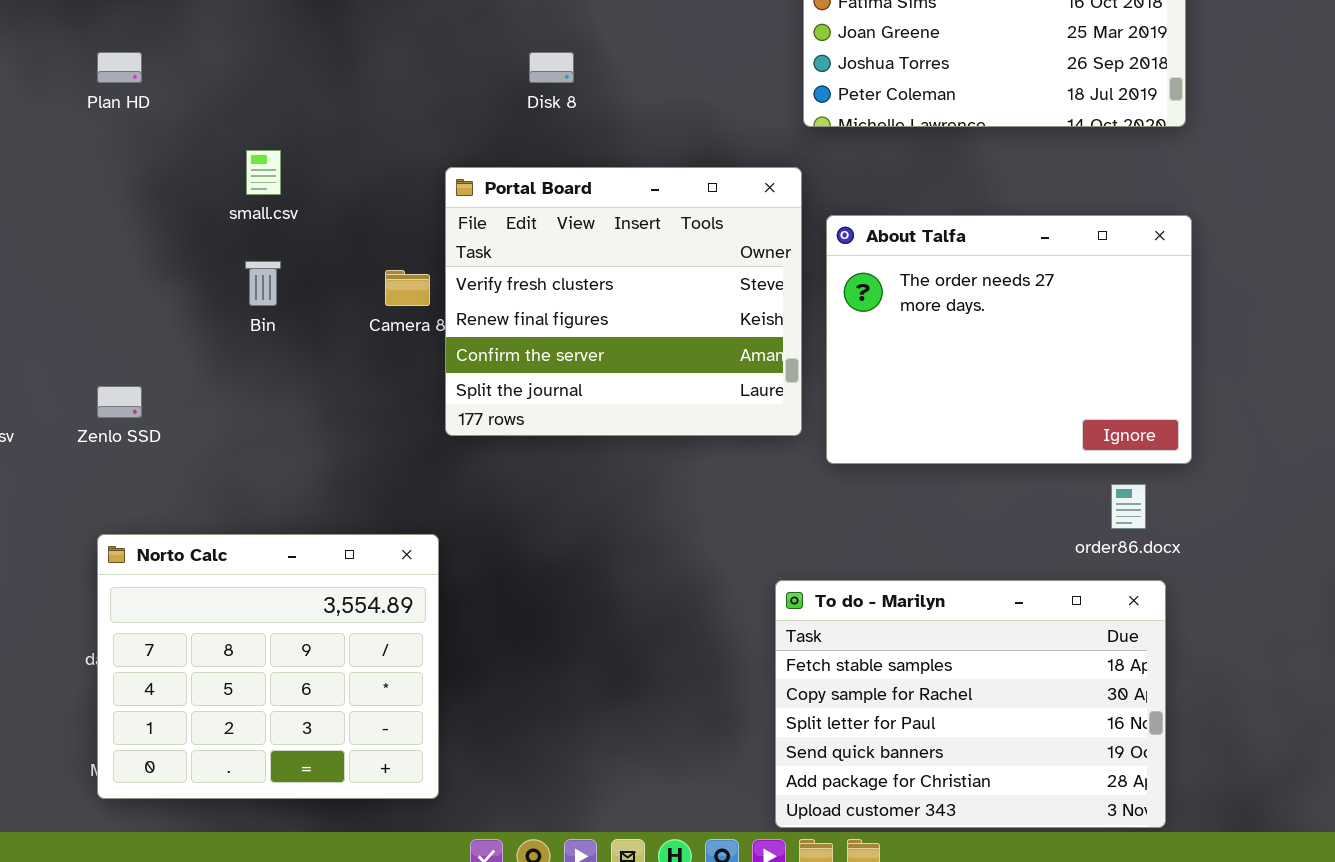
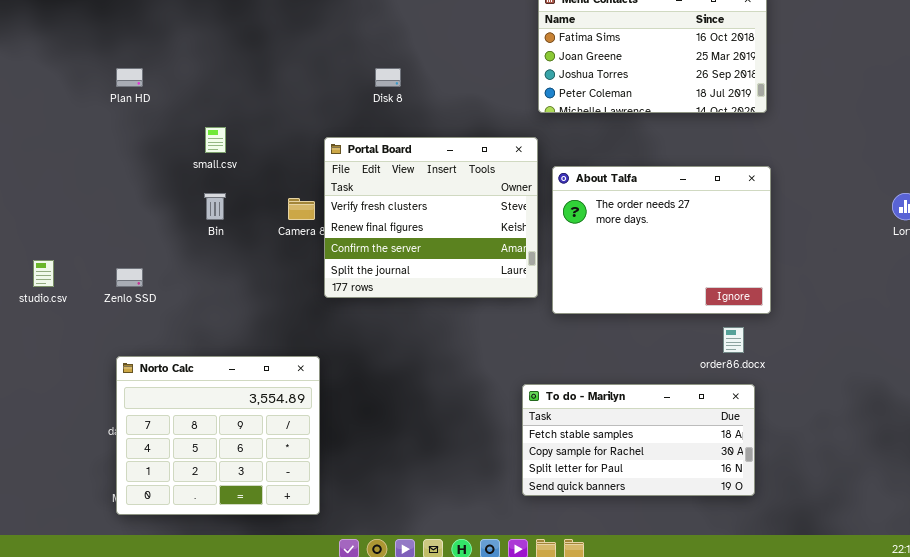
To do - Marilyn: [775,580,1166,828] -> [522,384,755,496], resized

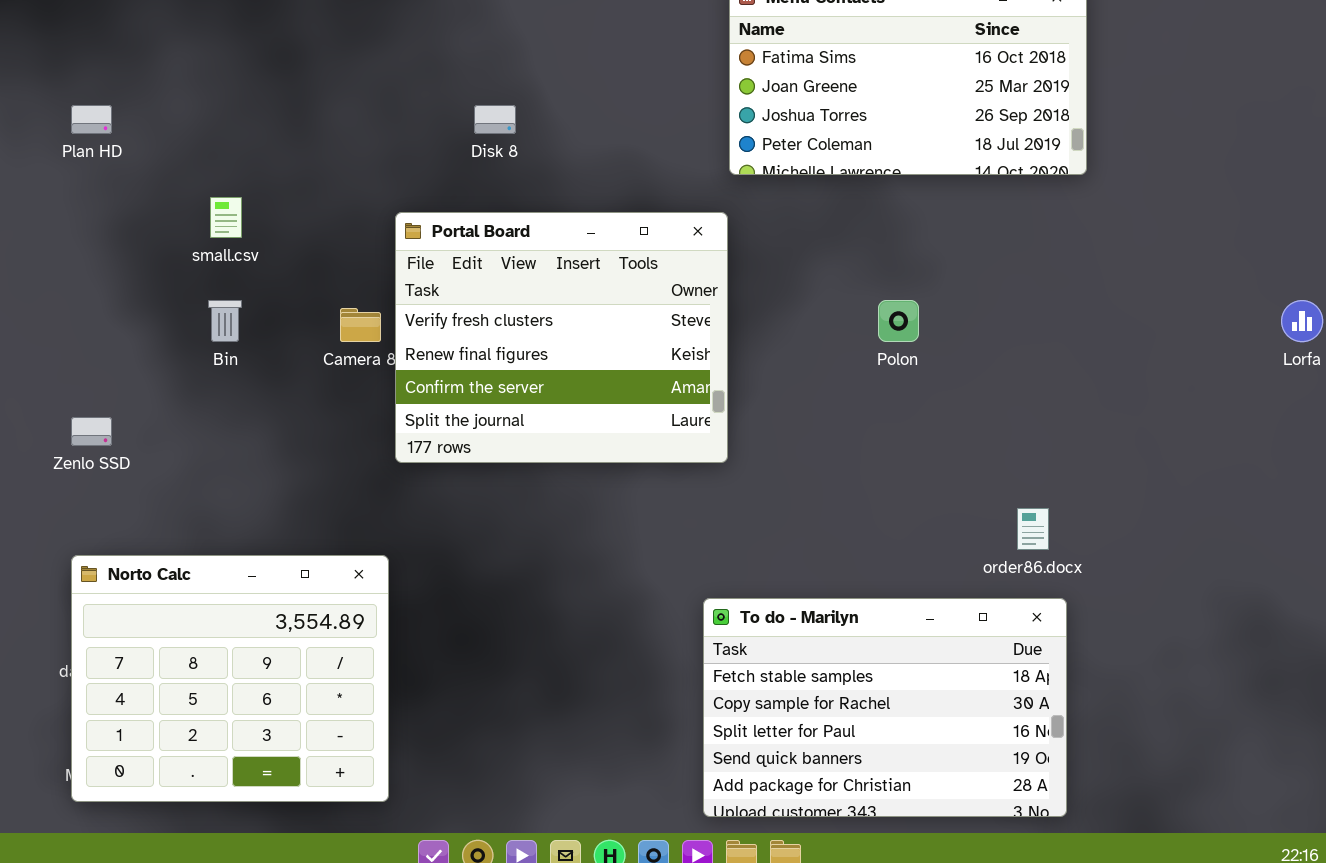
About Talfa: [552,166,771,314] -> none, closed
To do - Marilyn: [522,384,755,496] -> [703,598,1067,817], resized

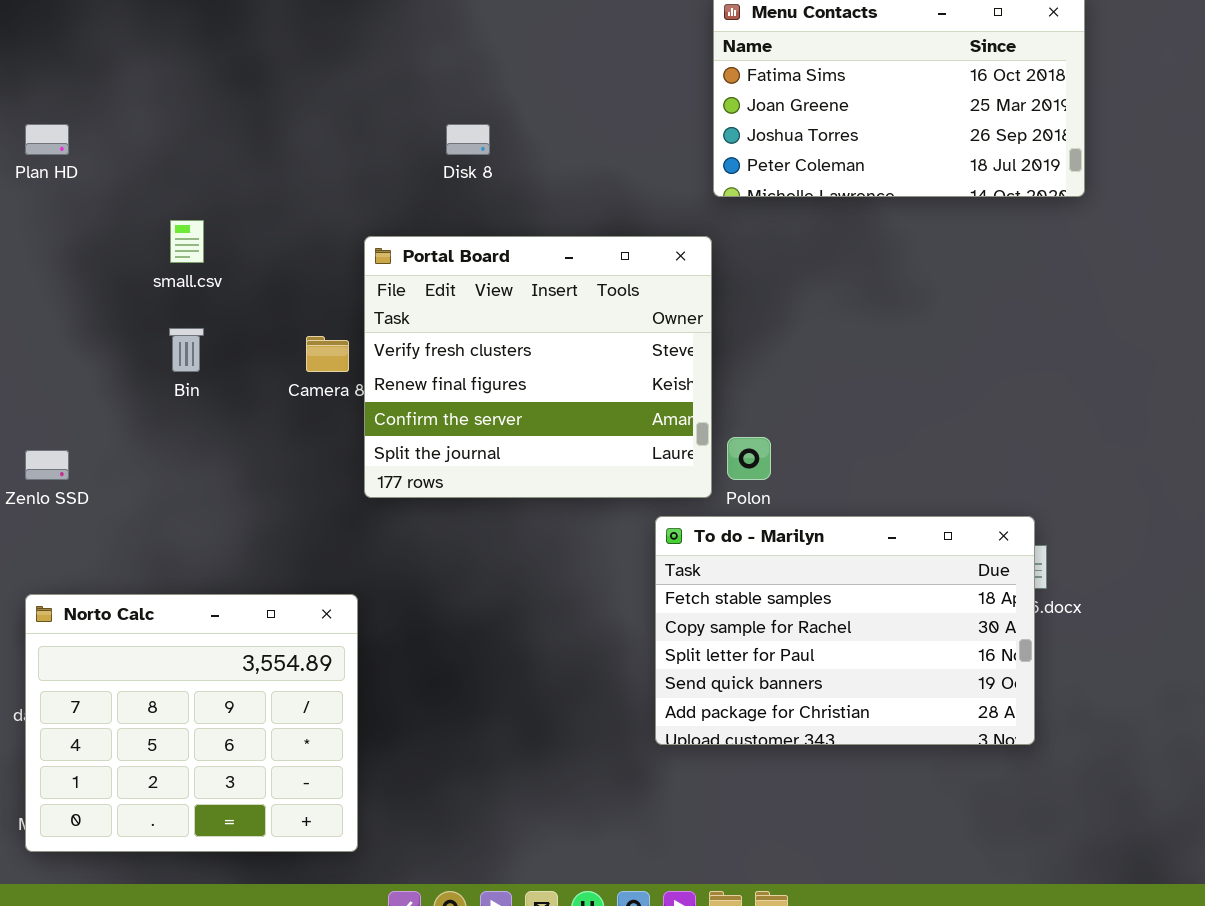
Polon: [878,300,919,342] -> [727,437,771,480], moved
To do - Marilyn: [703,598,1067,817] -> [655,516,1035,745], moved

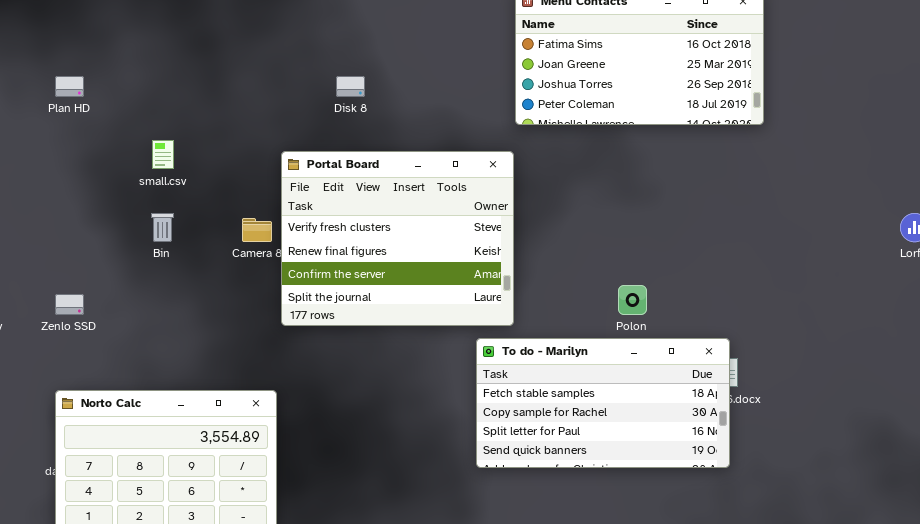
Polon: [727,437,771,480] -> [618,285,647,315], moved
To do - Marilyn: [655,516,1035,745] -> [476,338,730,468], resized

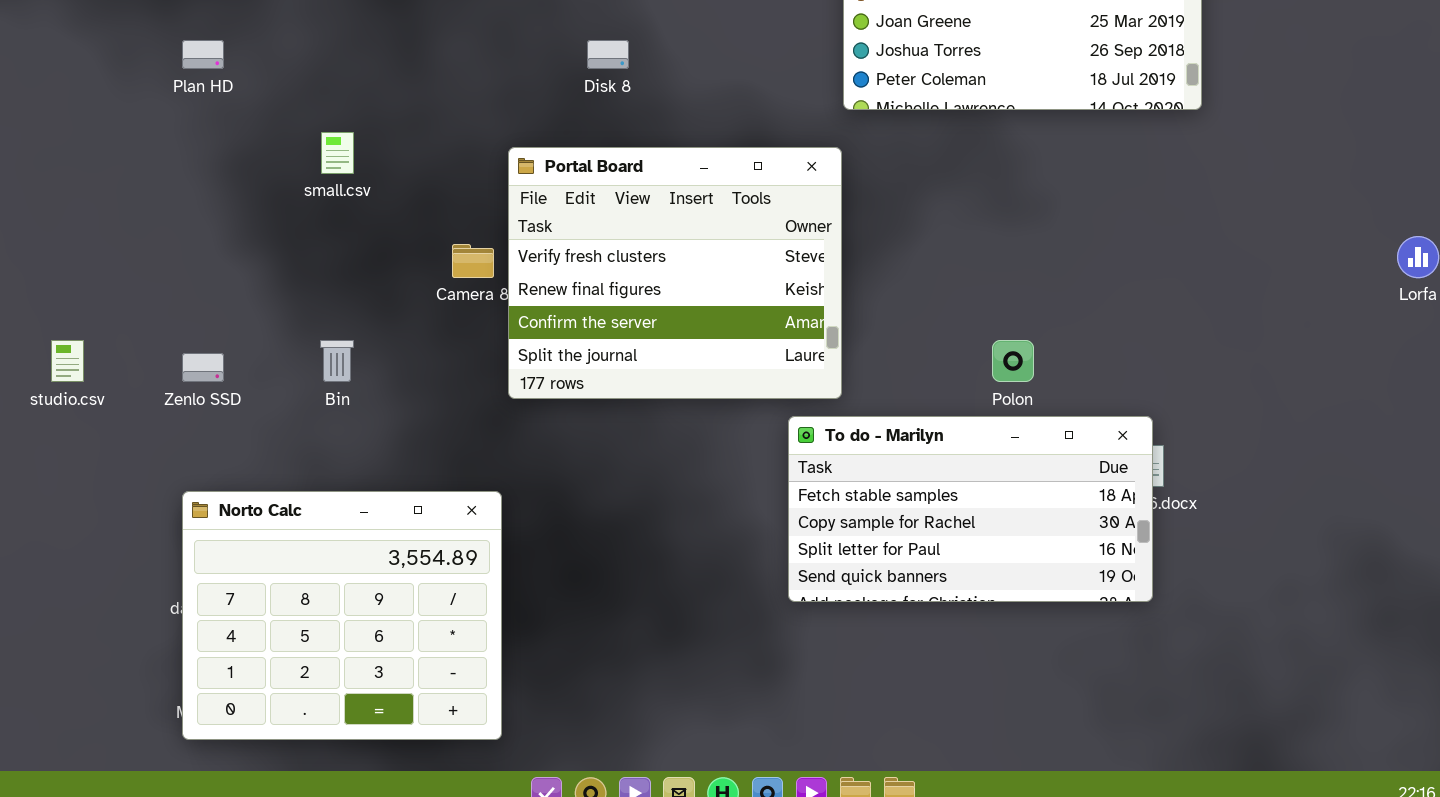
Bin: [151,213,174,242] -> [320,340,354,382], moved

